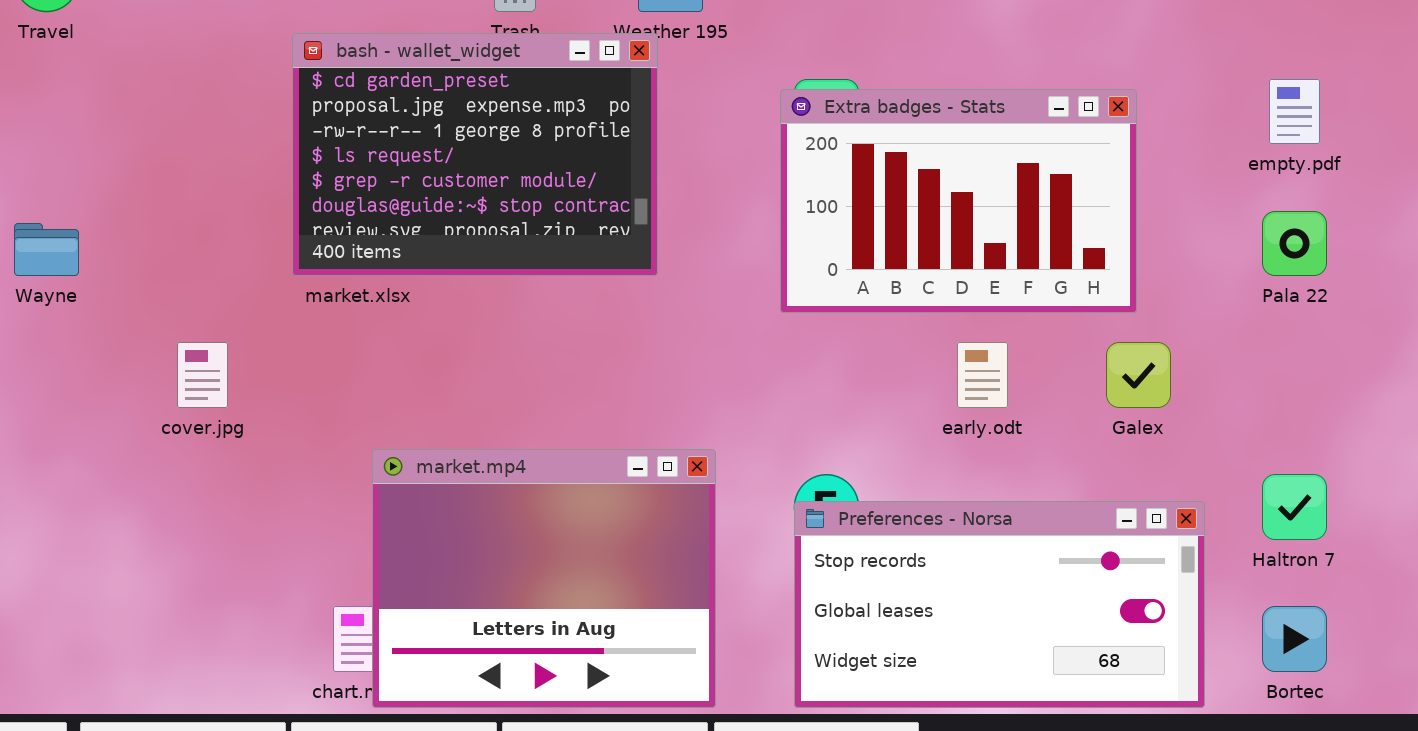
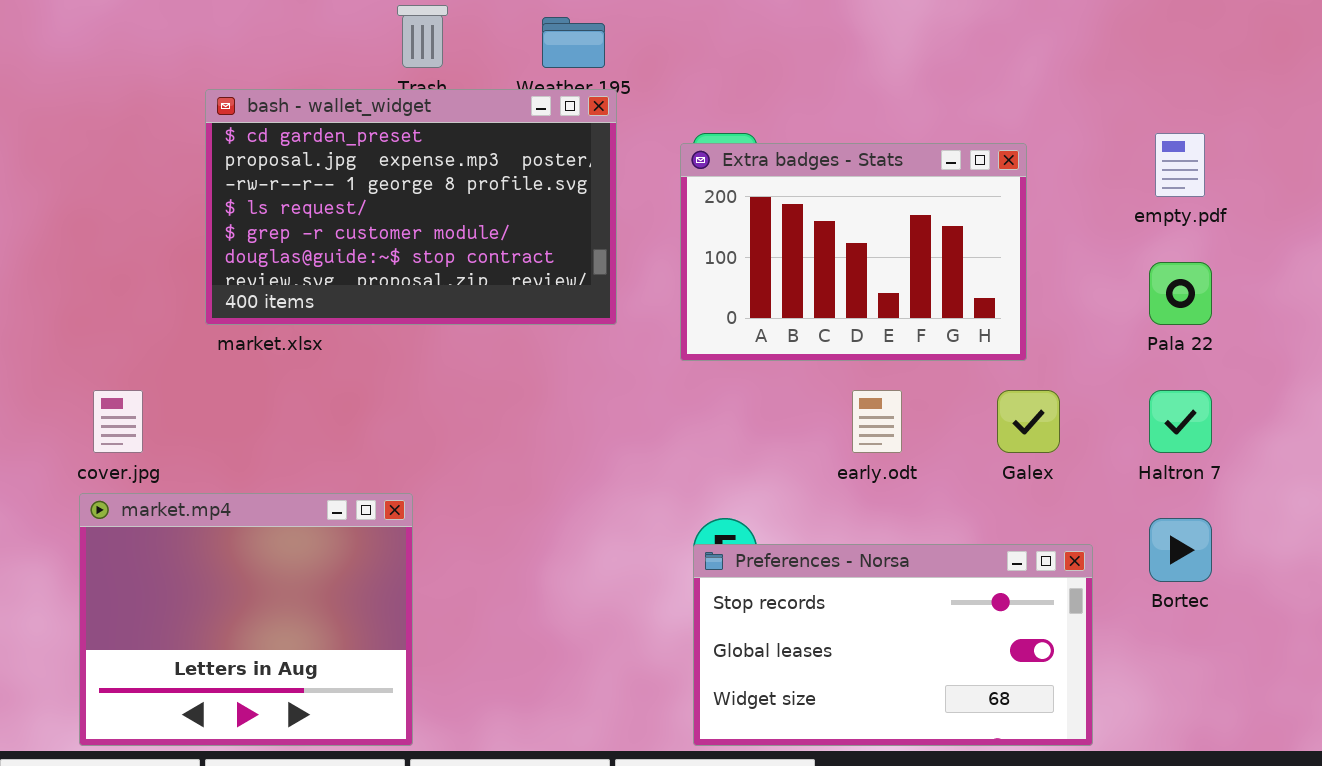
bash - wallet_widget: [292,33,658,276] -> [205,89,617,325], resized
market.mp4: [372,449,716,708] -> [79,493,413,746], moved
Haltron 7: [1262,474,1327,540] -> [1149,390,1212,453], moved
Bortec: [1262,606,1327,672] -> [1149,518,1212,582], moved

